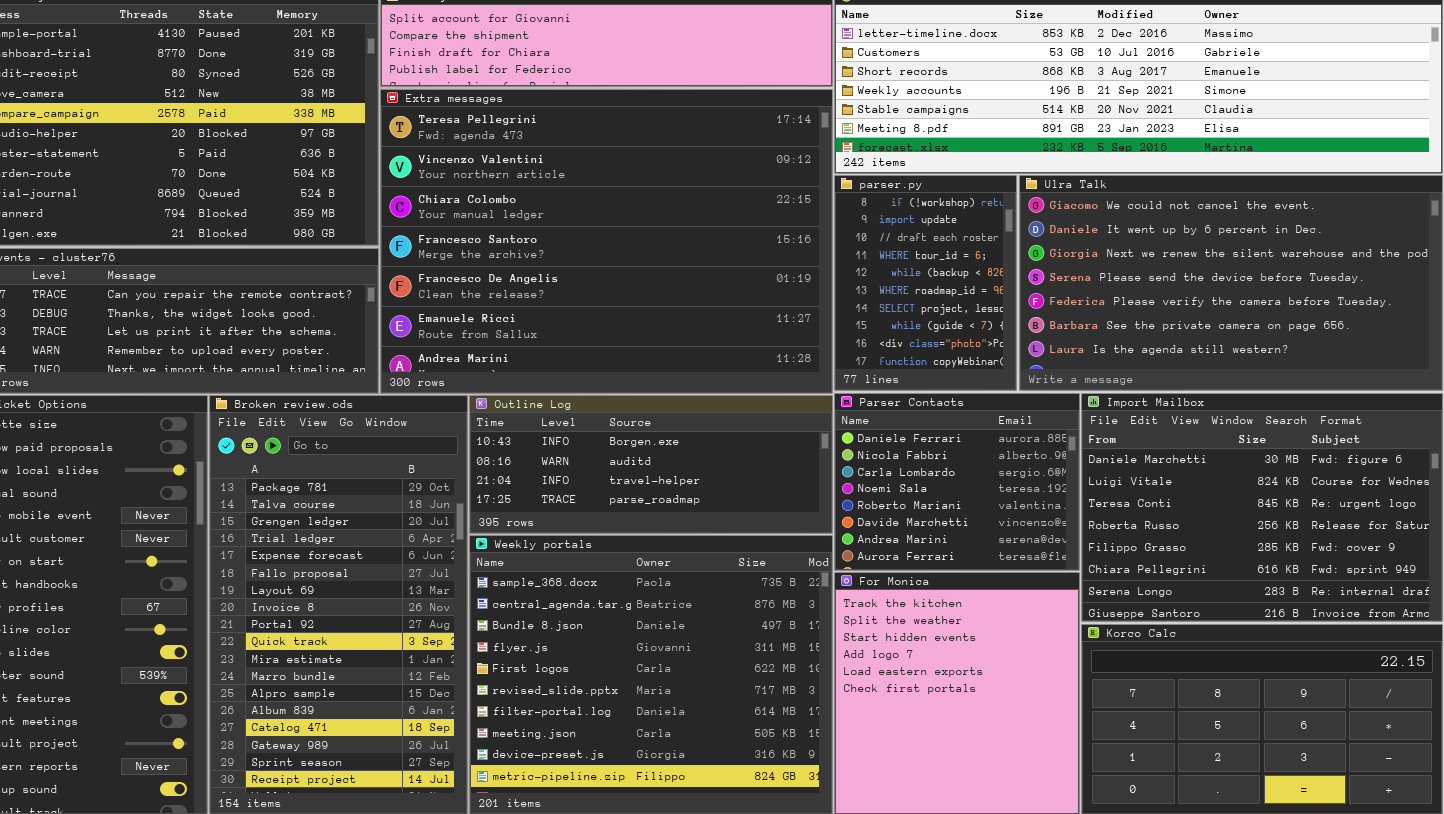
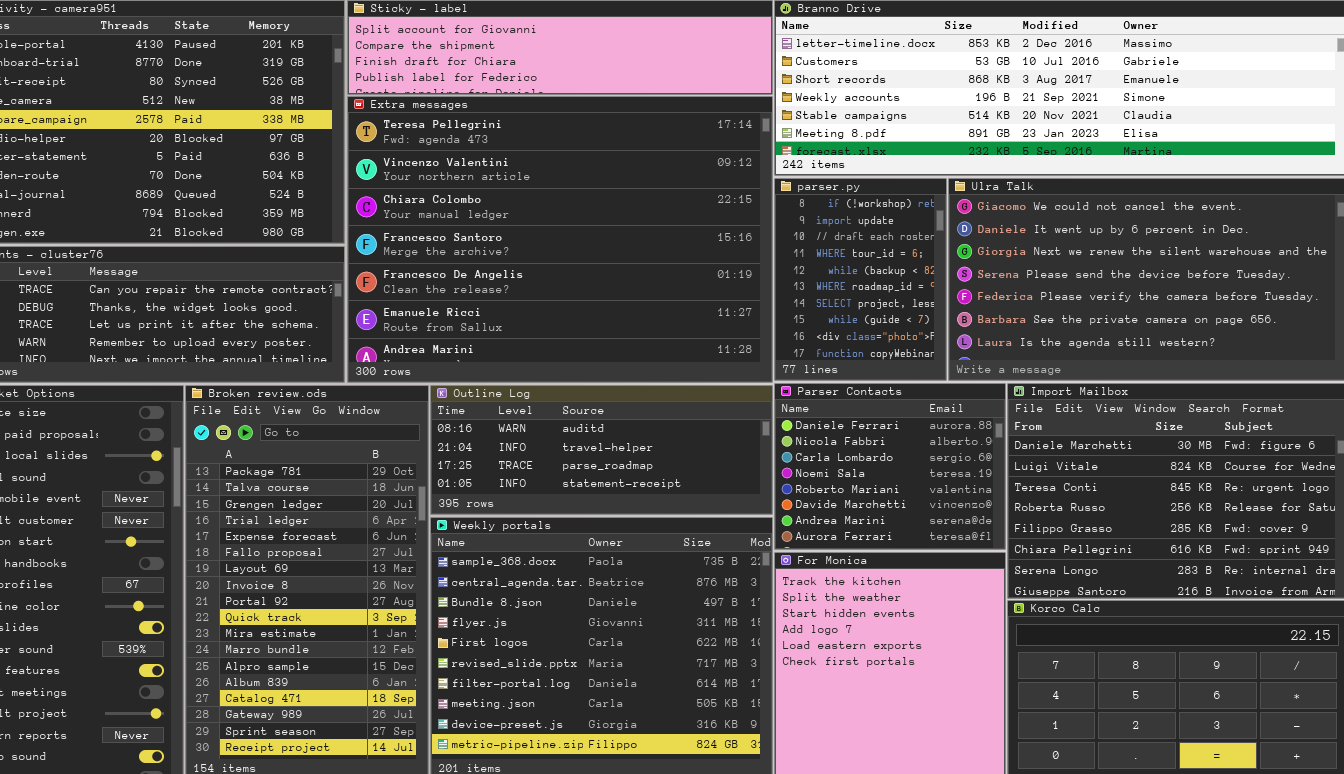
Outline Log: [469,395,833,534] -> [430,385,773,515], scrolled down 1 row

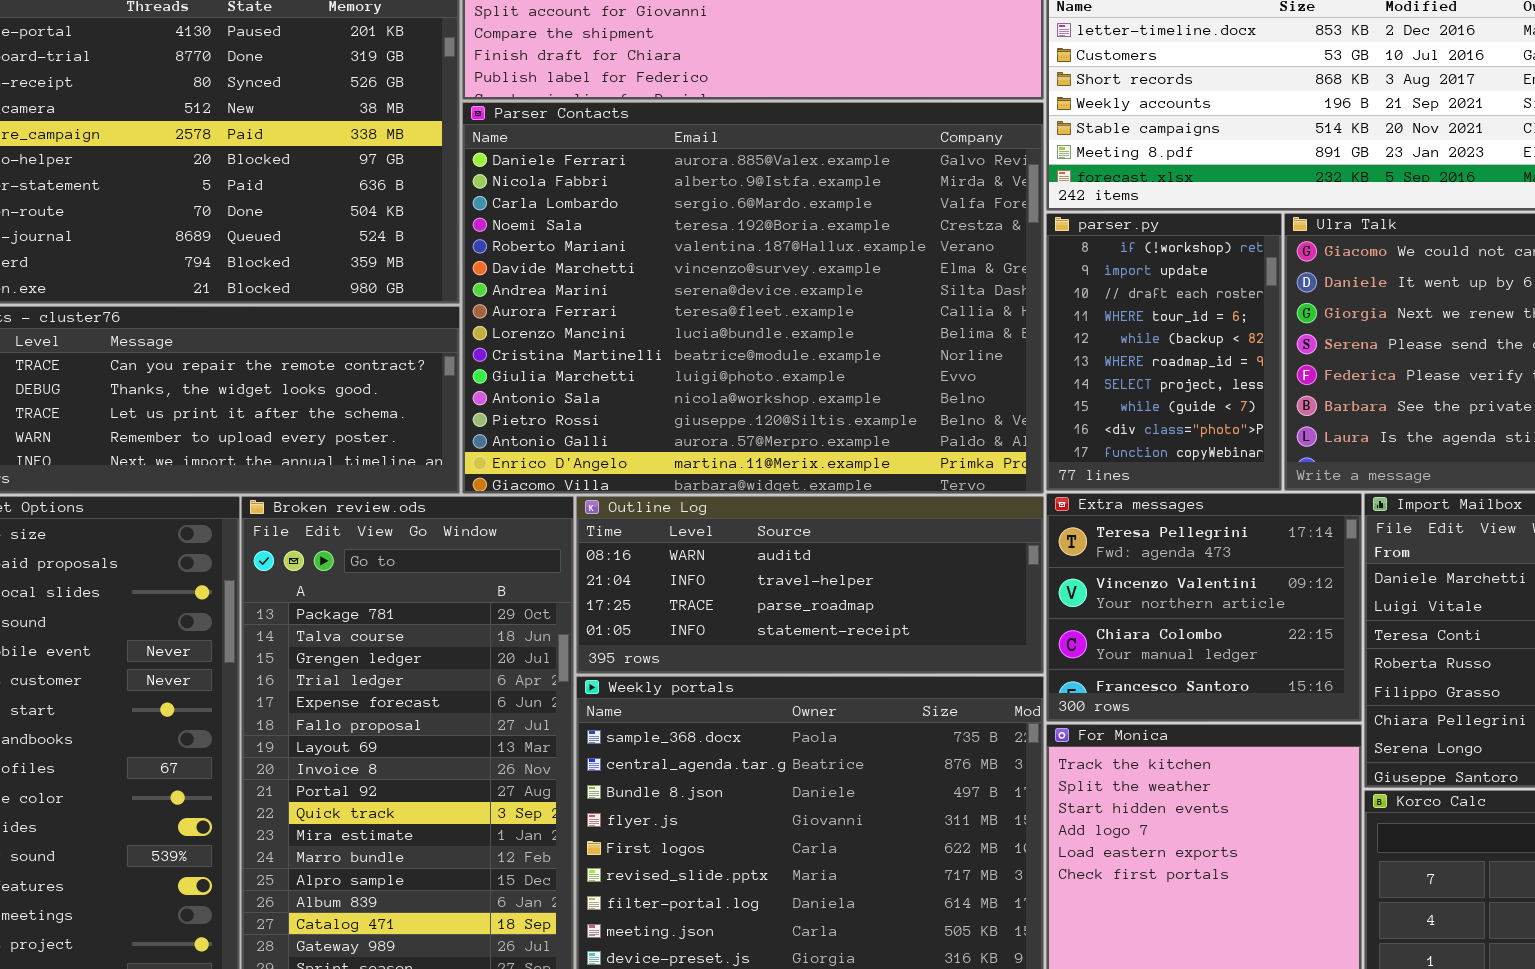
Extra messages: [347,96,773,383] -> [1046,493,1362,722], moved, resized
Parser Contacts: [774,383,1006,550] -> [462,102,1044,494], moved, resized

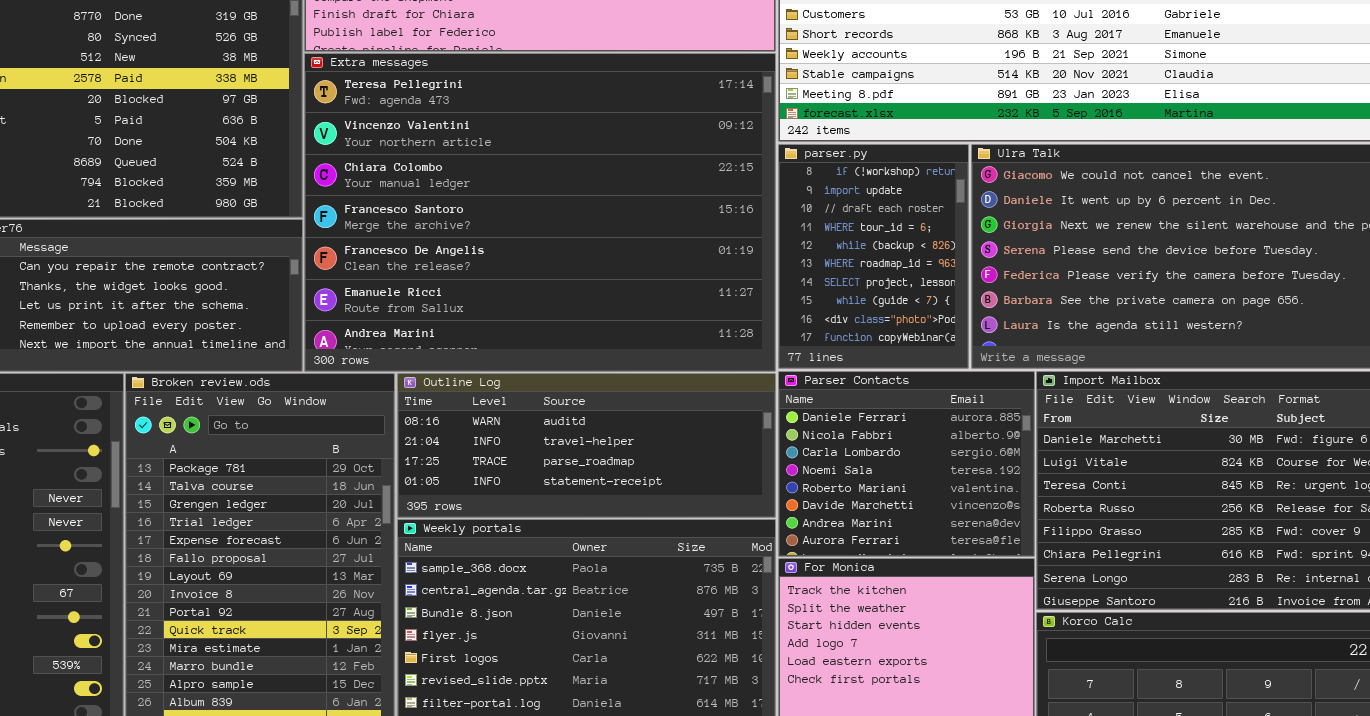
Parser Contacts: [462,102,1044,494] -> [778,371,1035,557], moved, resized
Extra messages: [1046,493,1362,722] -> [304,53,776,372], moved, resized

